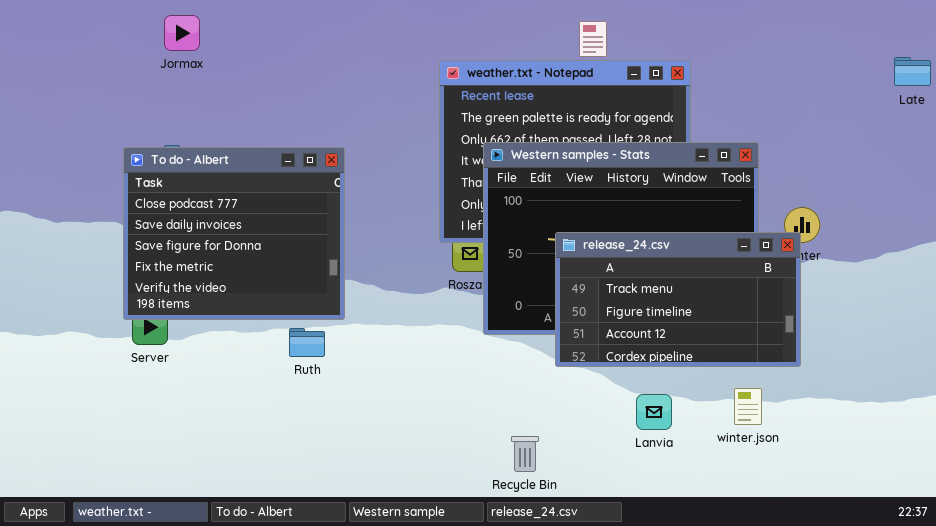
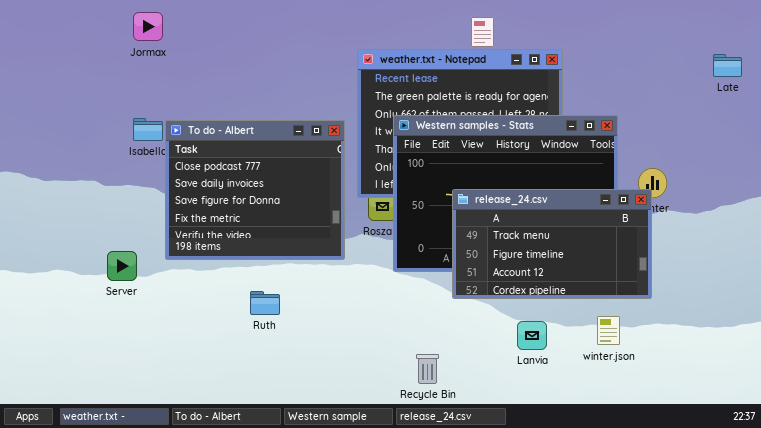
Late: [894,57,931,86] -> [713,54,742,77], moved
To do - Albert: [123,147,345,320] -> [165,120,345,260], moved
Ruth: [289,328,325,357] -> [250,291,280,315], moved

